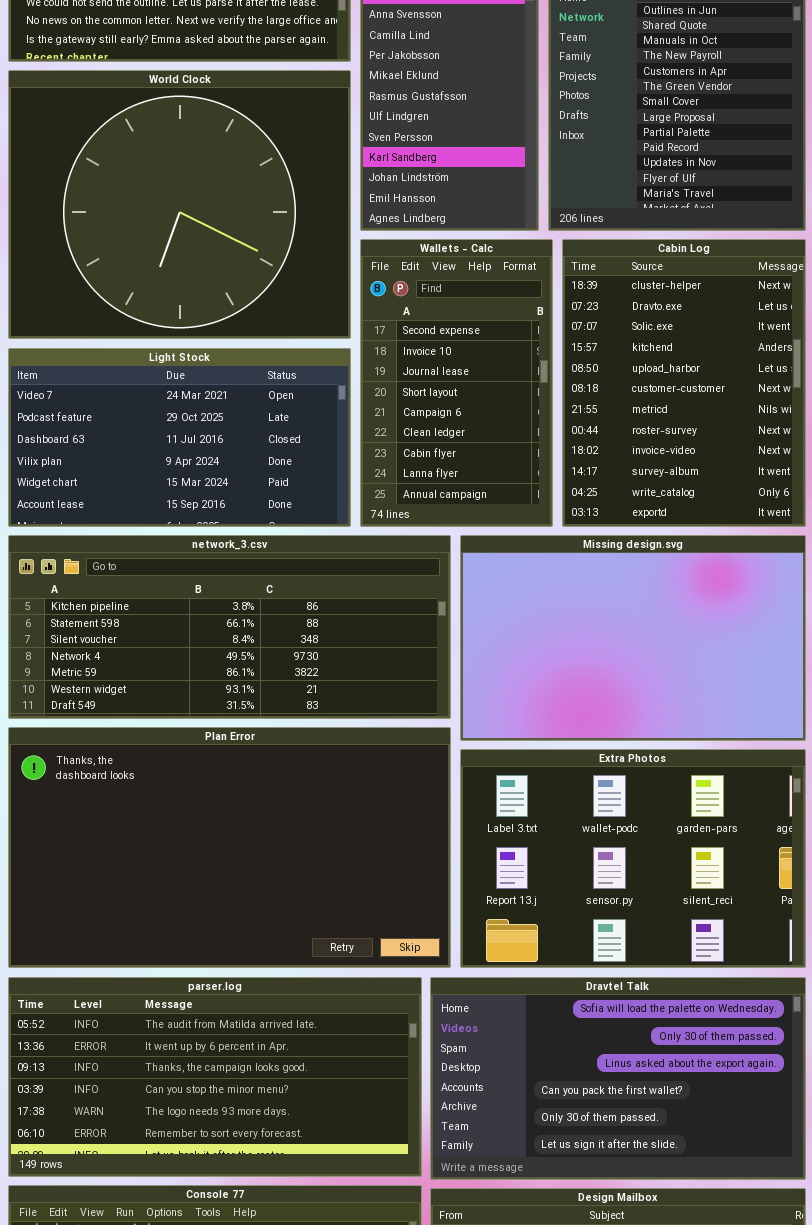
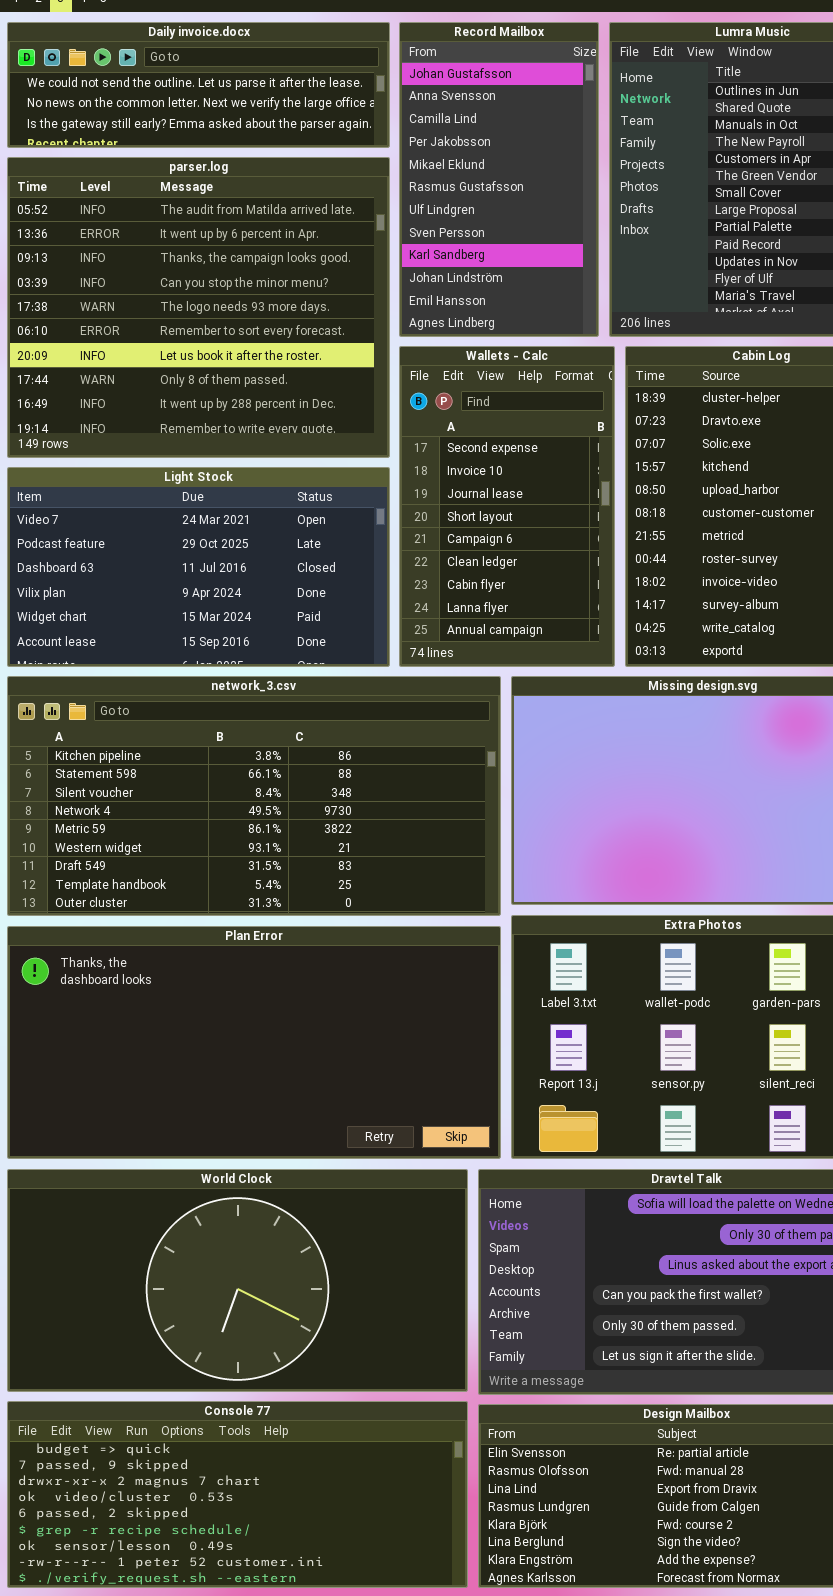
World Clock: [8,70,351,339] -> [7,1169,468,1392], moved, resized
network_3.csv: [8,535,451,719] -> [7,676,501,916], resized
Plan Error: [8,727,451,968] -> [7,926,501,1159], resized
parser.log: [8,977,422,1177] -> [7,157,390,458], moved, resized

